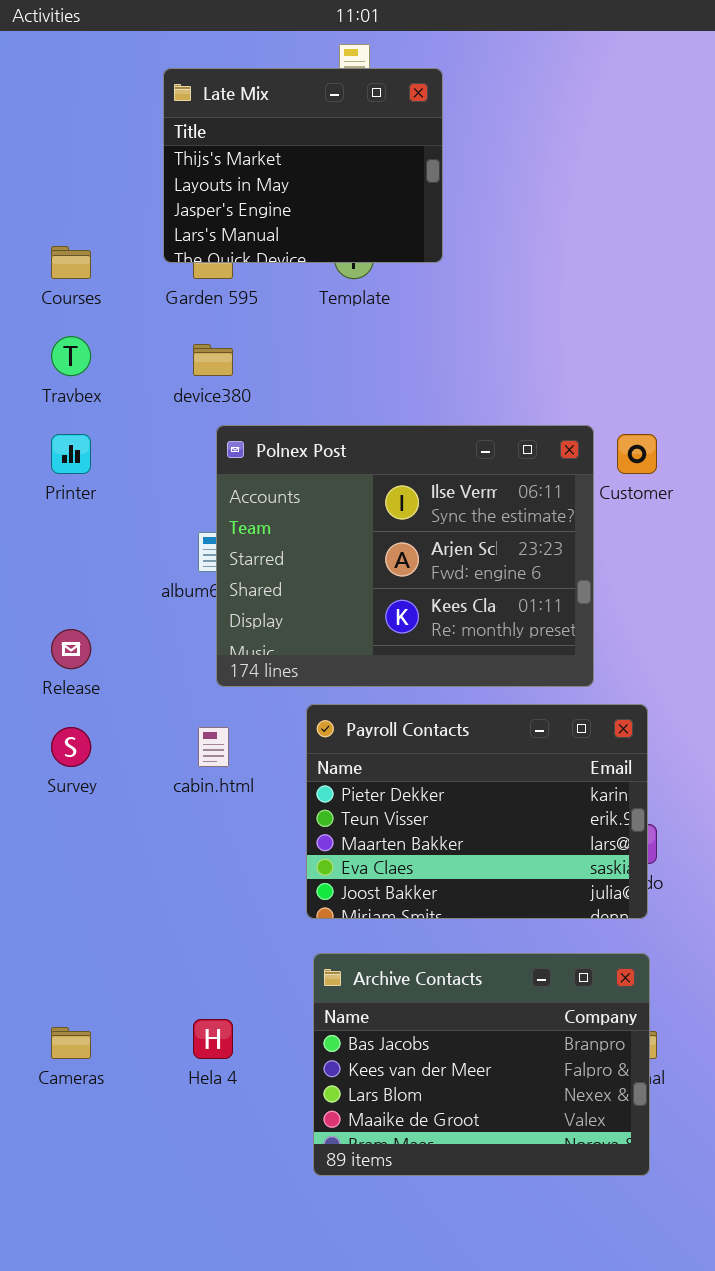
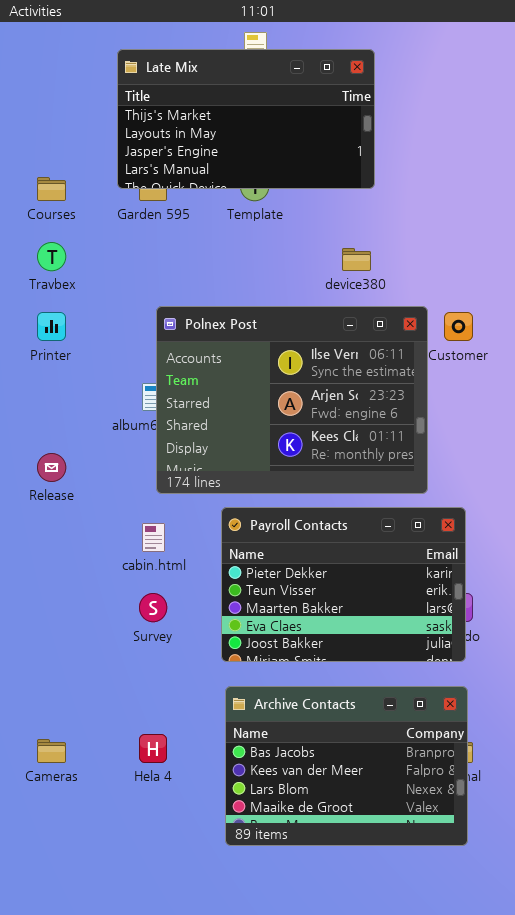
Late Mix: [163,68,443,263] -> [117,49,375,189], resized
device380: [193,344,233,376] -> [342,248,371,271], moved
Survey: [51,727,91,767] -> [139,593,167,622], moved

